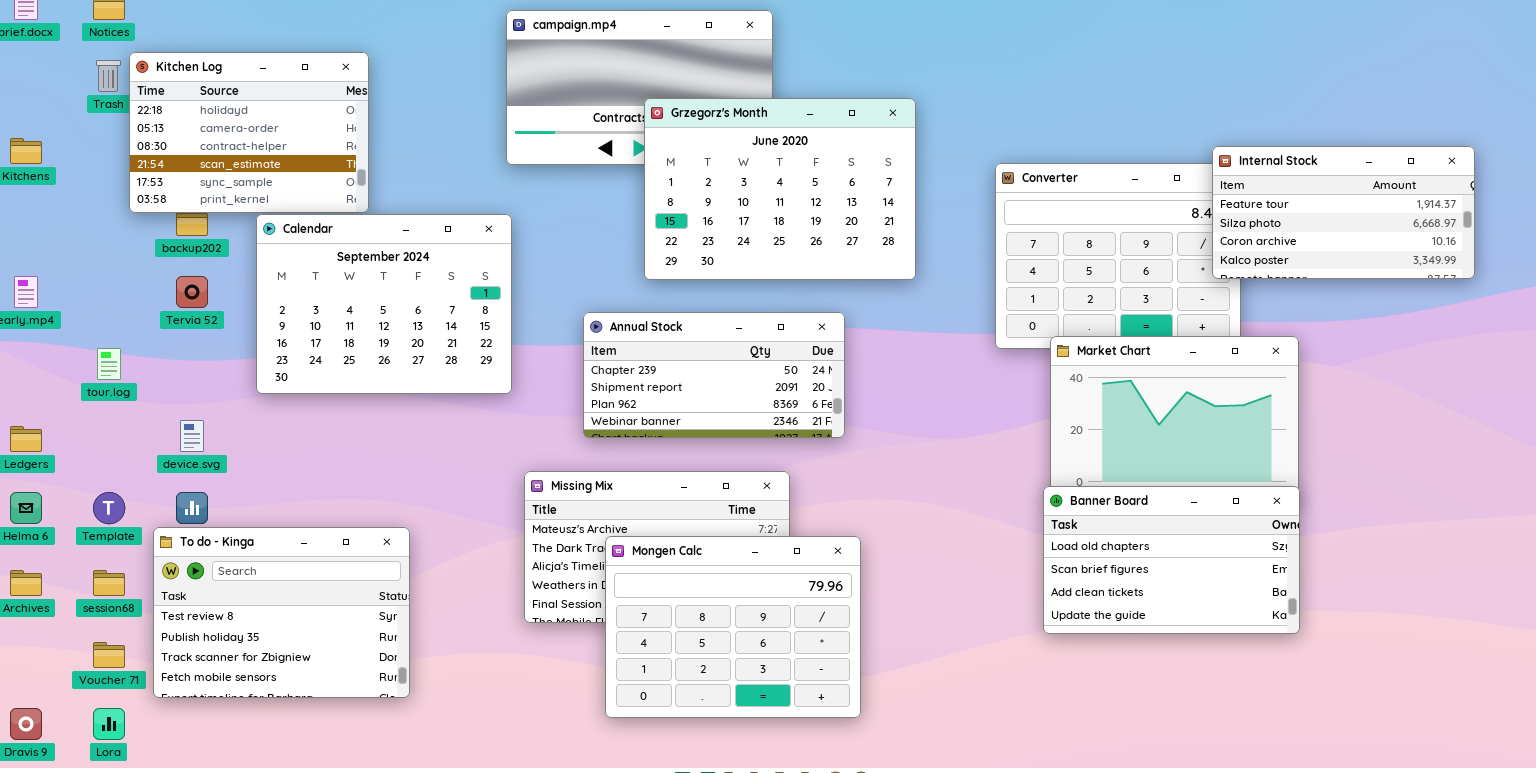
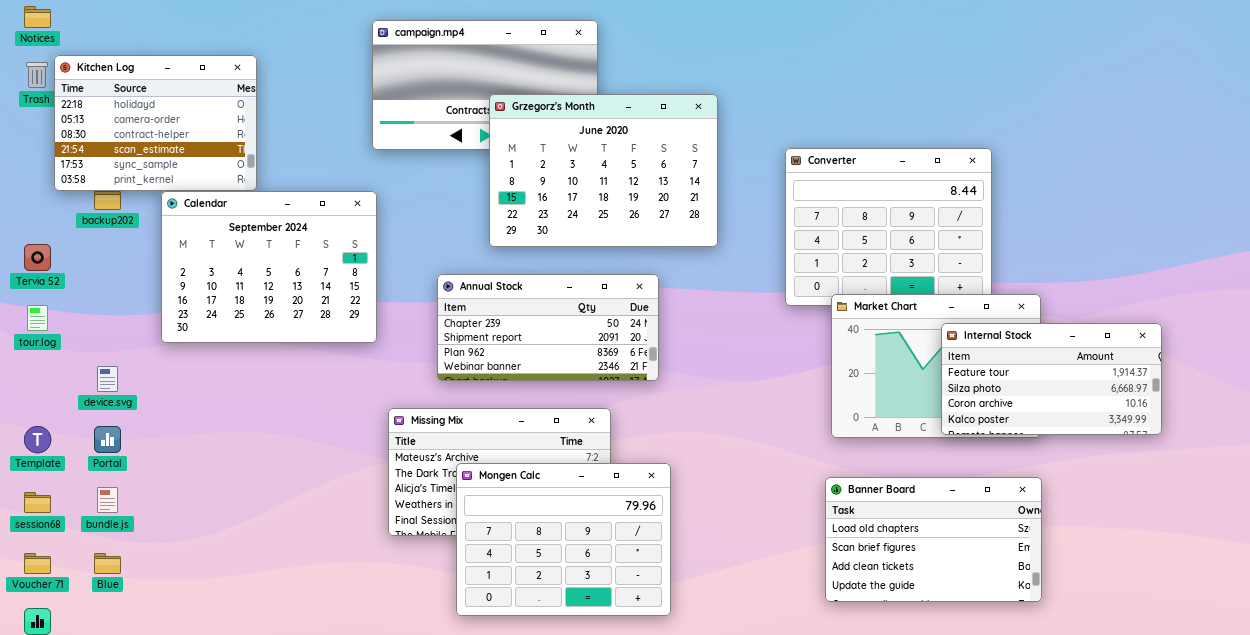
Internal Stock: [1212,146,1475,279] -> [941,323,1162,435], moved
Tervia 52: [176,276,208,308] -> [24,244,51,271], moved
Banner Board: [1043,486,1300,634] -> [825,477,1042,602], moved
To do - Kinga: [153,527,410,698] -> none, closed

